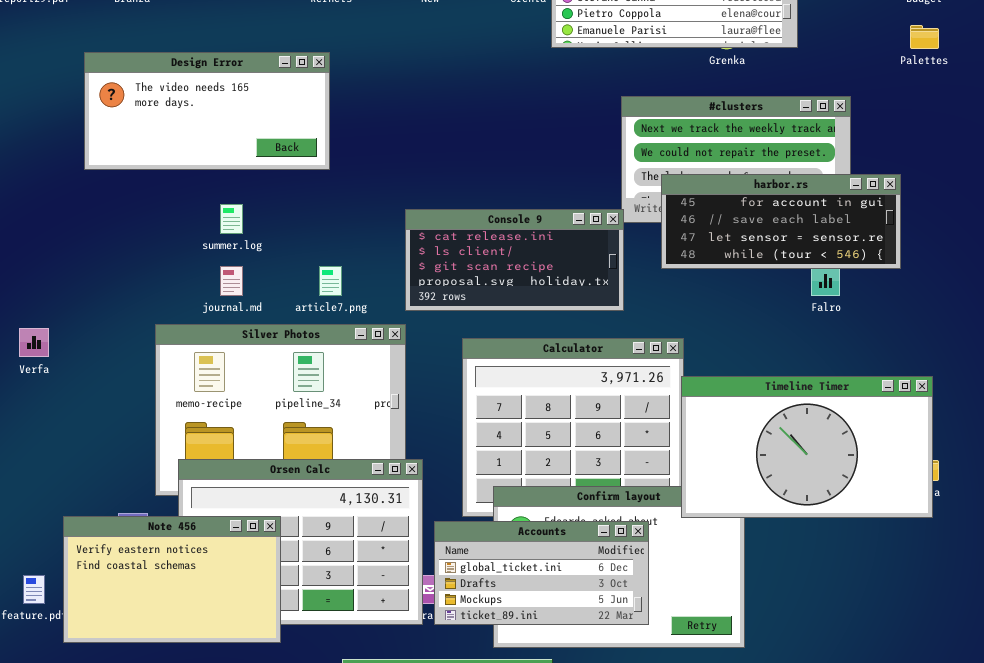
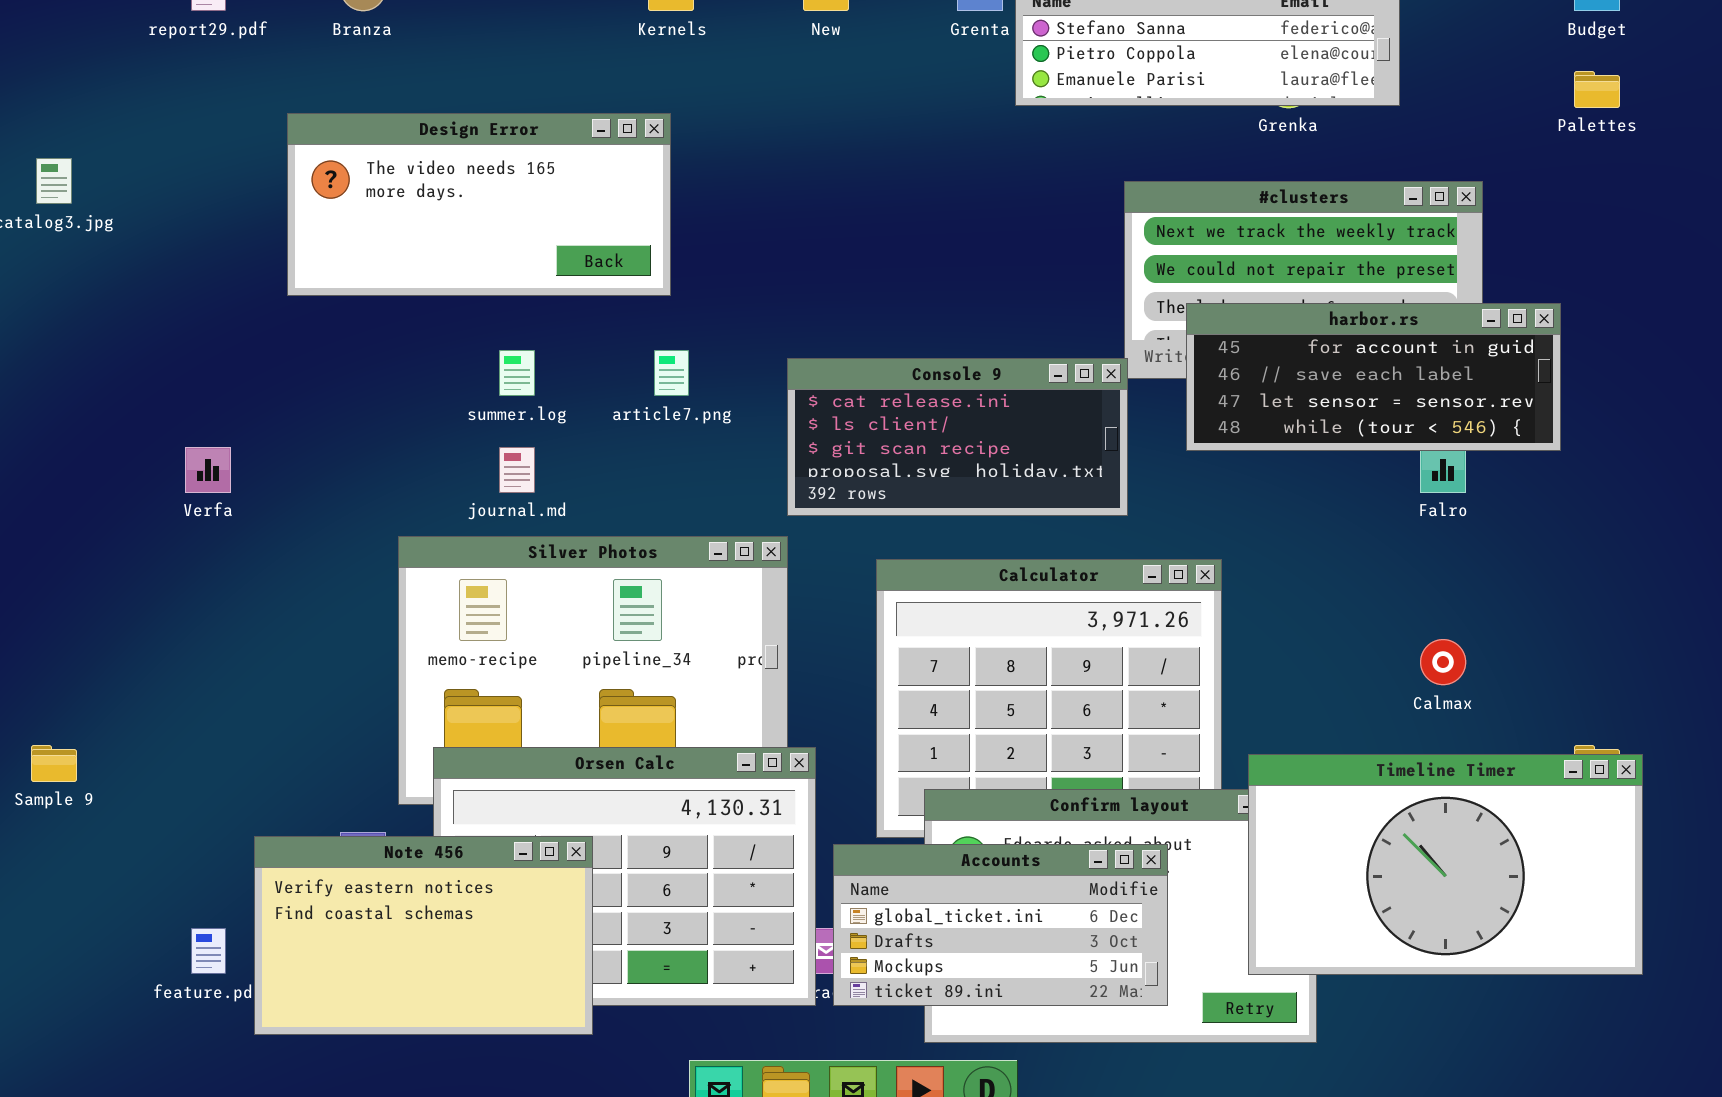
article7.png: [319,266,342,296] -> [654,350,689,396], moved
Verfa: [19,328,49,357] -> [185,447,231,493], moved
Timeline Timer: [681,376,933,518] -> [1248,754,1643,975], moved

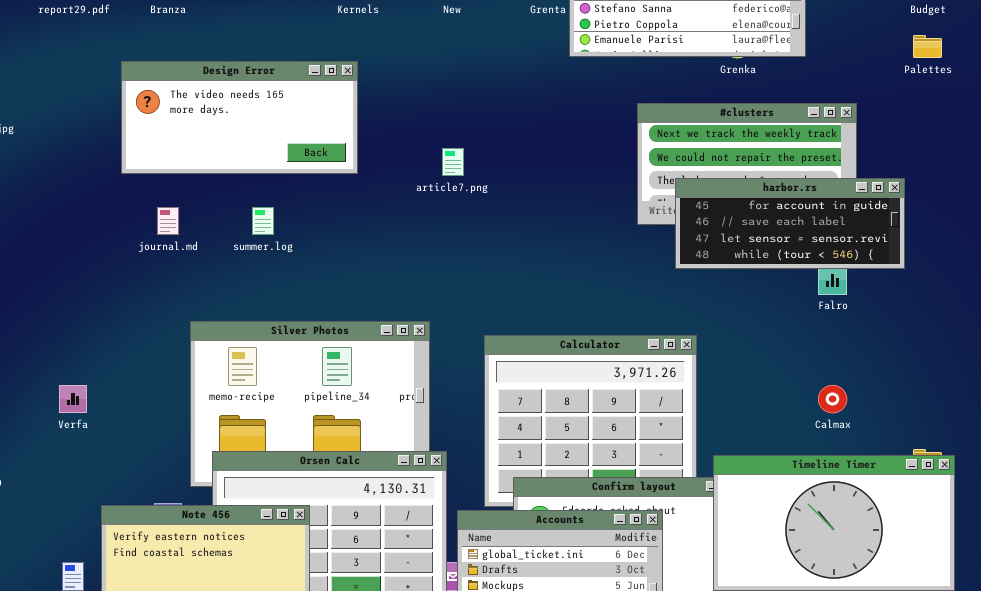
article7.png: [654,350,689,396] -> [442,148,464,176], moved
Console 9: [787,358,1128,516] -> none, closed
Verfa: [185,447,231,493] -> [59,385,87,413], moved
journal.md: [499,447,535,493] -> [157,207,179,235], moved

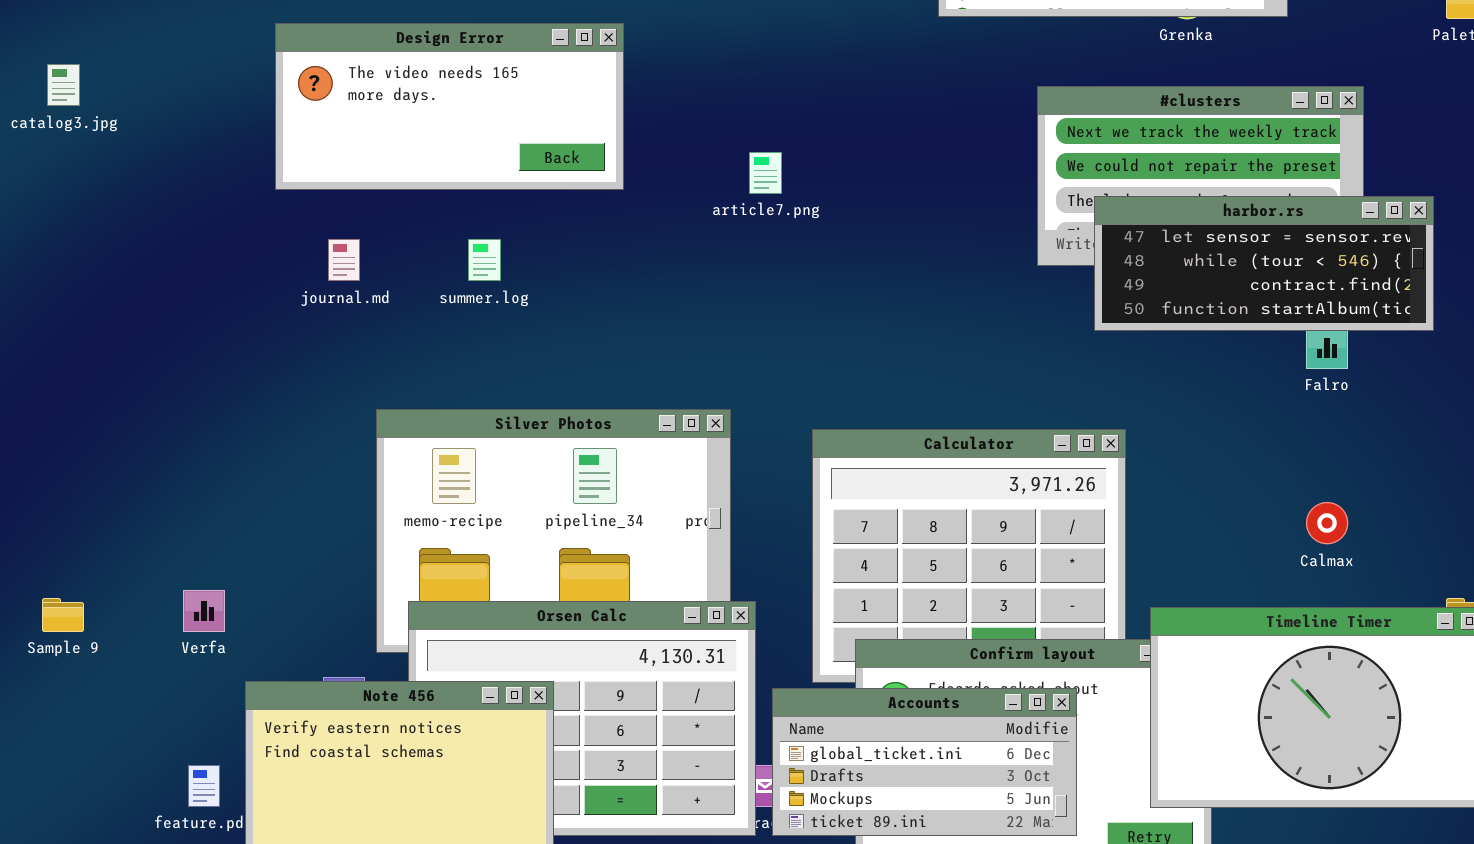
harbor.rs: [675,178,905,269] -> [1094,196,1434,331], scrolled down 2 rows
Verfa: [59,385,87,413] -> [183,590,225,632], moved

